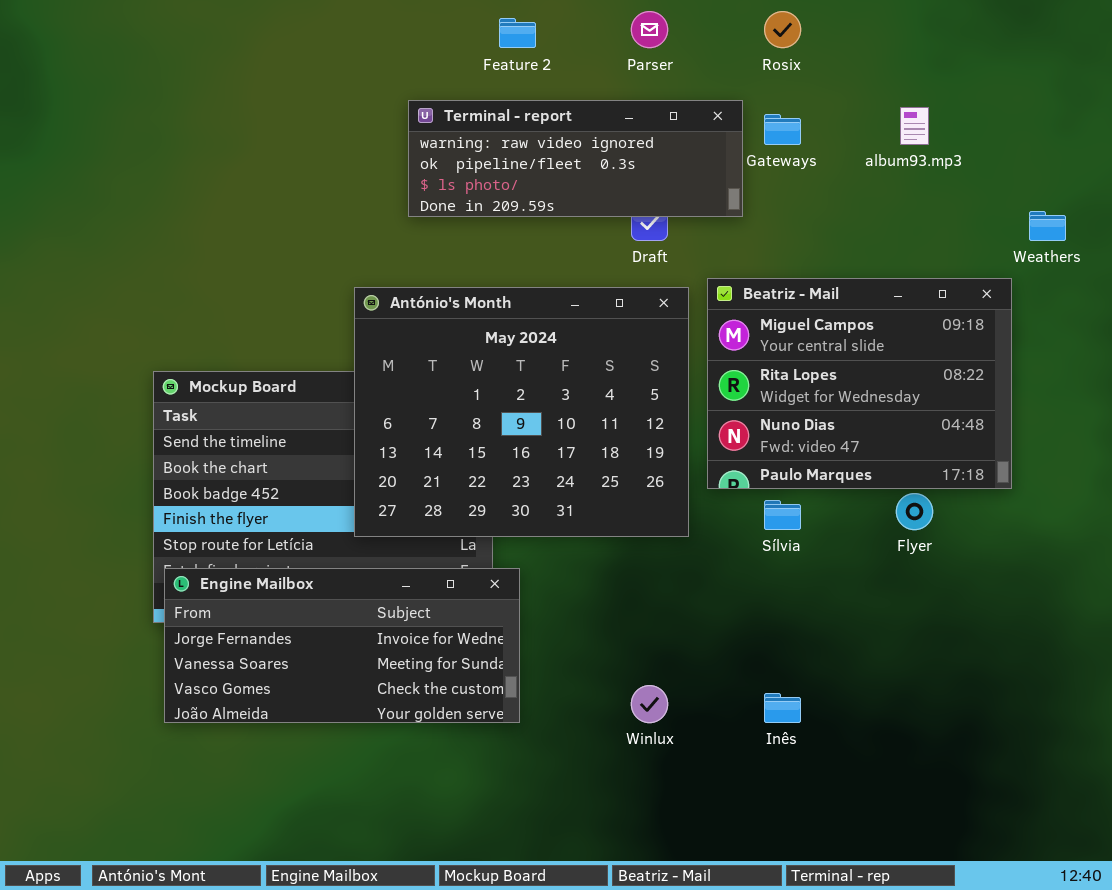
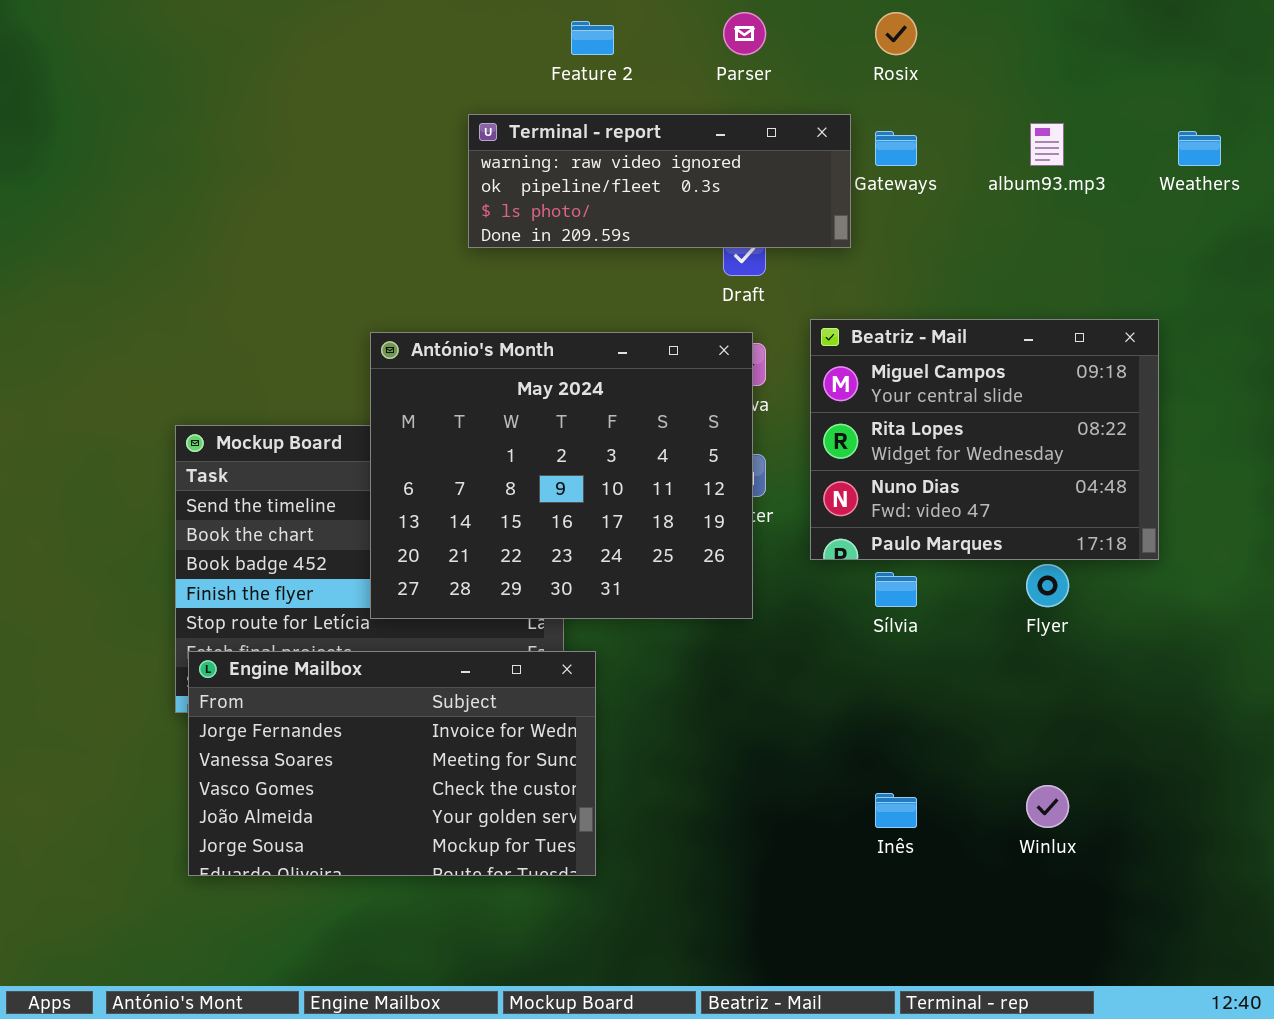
Weathers: [1029,211,1066,241] -> [1178,131,1221,166], moved
António's Month: [354,287,689,537] -> [370,332,753,619], moved
Engine Mailbox: [164,568,520,723] -> [188,651,596,876], resized
Winlux: [631,685,668,723] -> [1026,785,1069,828], moved

